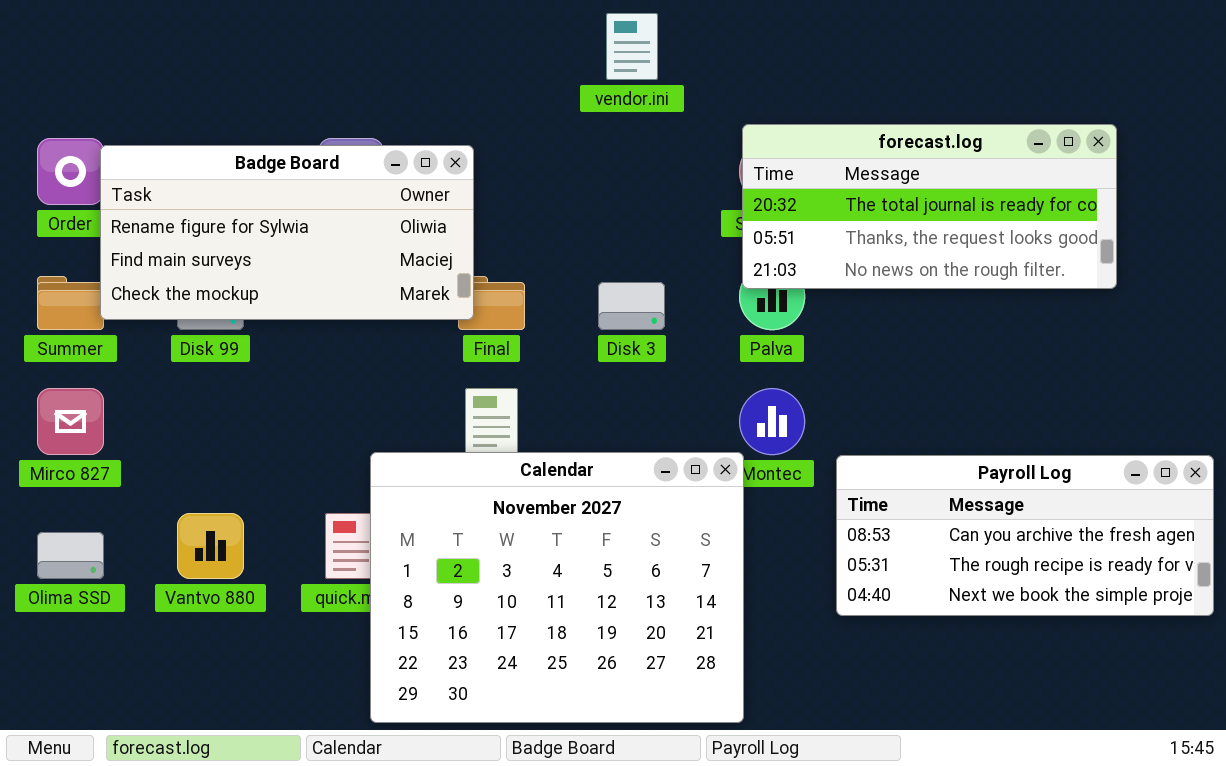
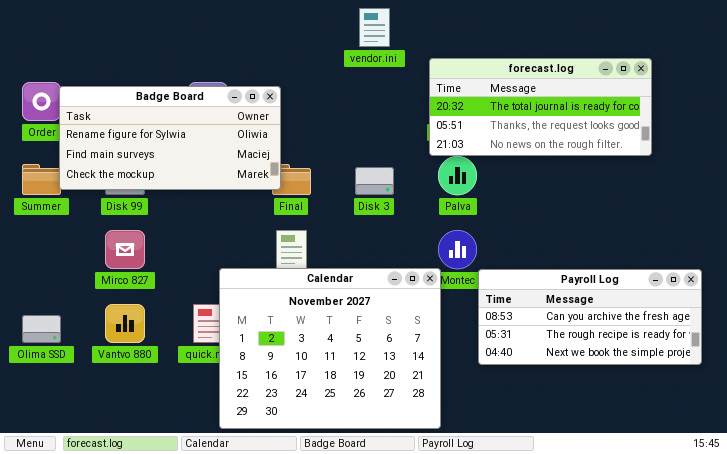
forecast.log: [742,124,1117,289] -> [429,58,652,156], moved
Mirco 827: [37,388,104,455] -> [105,230,145,269], moved
Payroll Log: [836,455,1214,616] -> [478,269,702,365], moved

